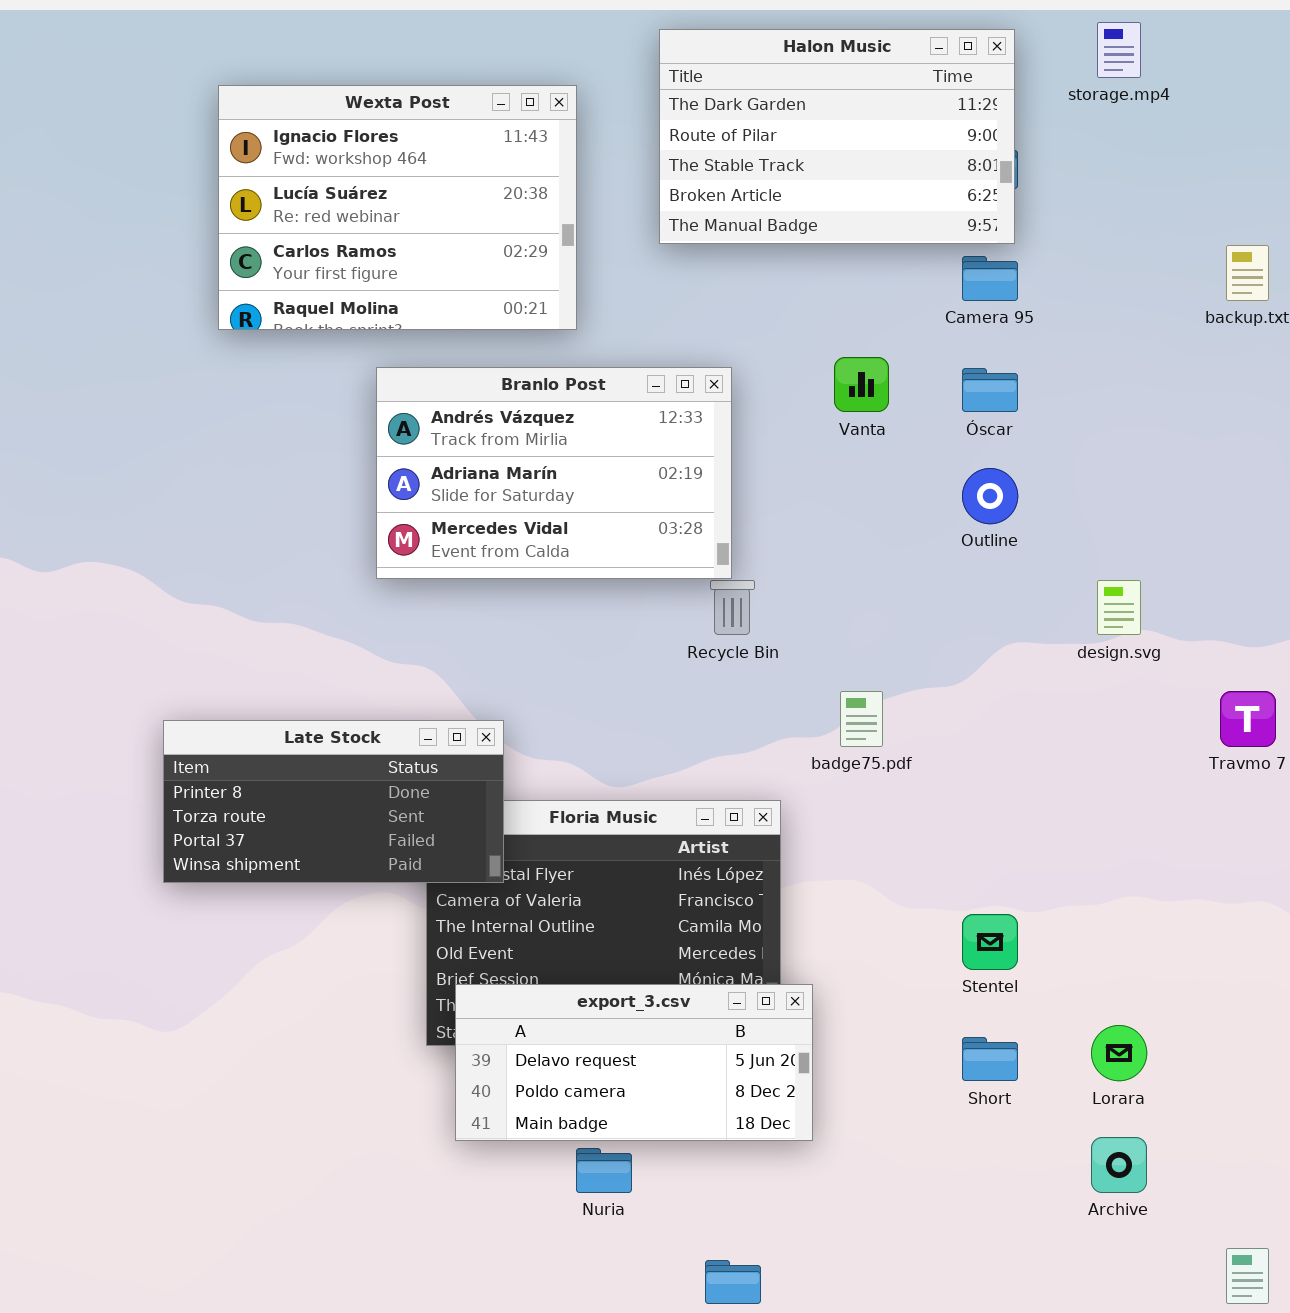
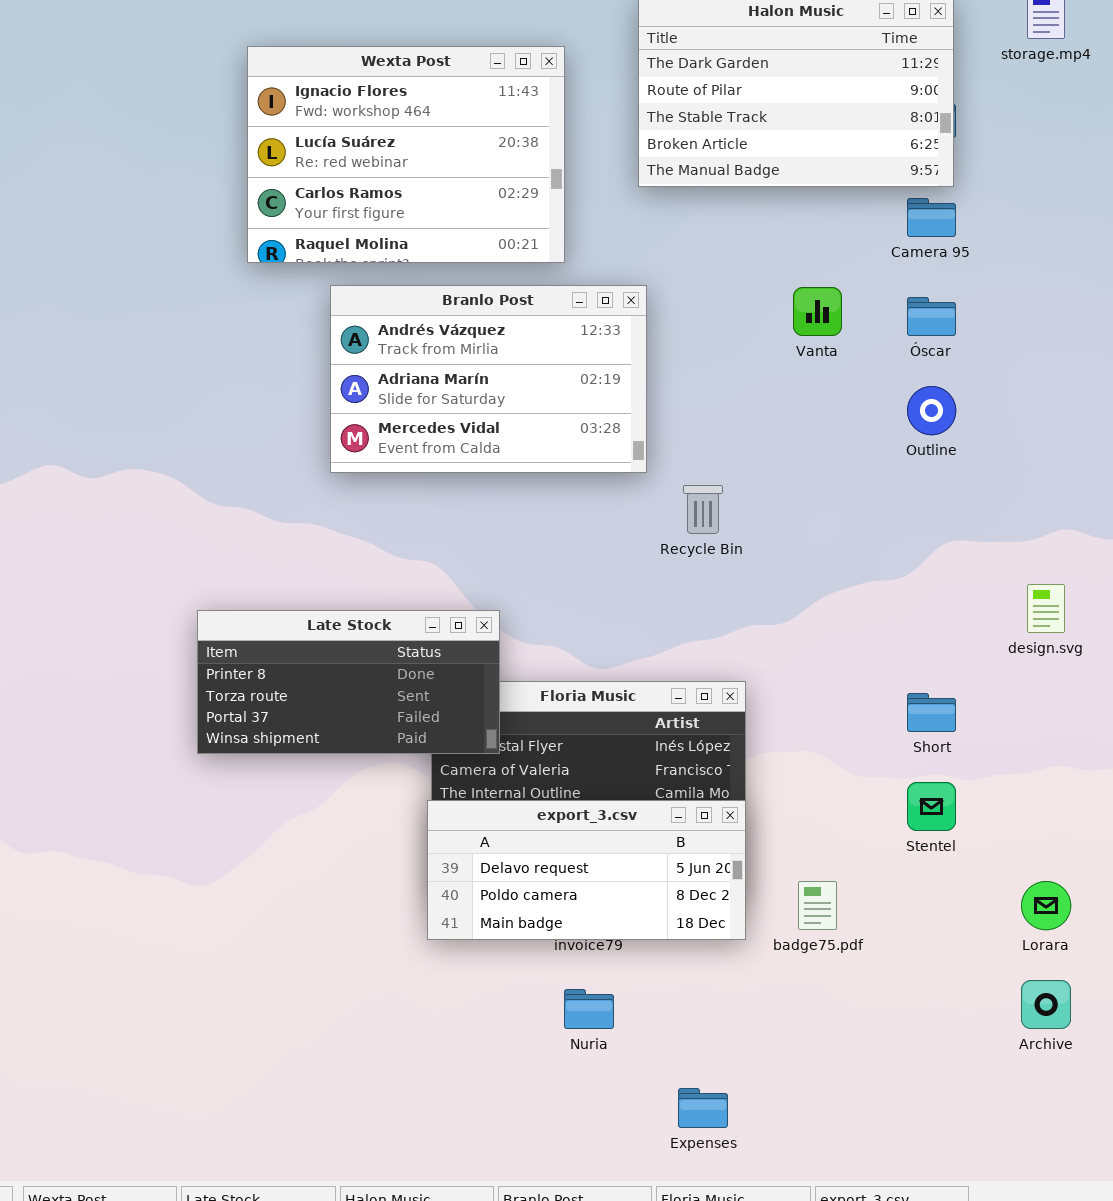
Branlo Post: [376,367,732,579] -> [330,285,647,473], moved
design.svg: [1097,580,1141,635] -> [1027,584,1065,633], moved
badge75.pdf: [840,691,883,747] -> [798,881,837,930], moved
export_3.csv: [455,984,813,1141] -> [427,800,746,940], moved
Short: [962,1037,1018,1081] -> [907,693,956,732], moved

